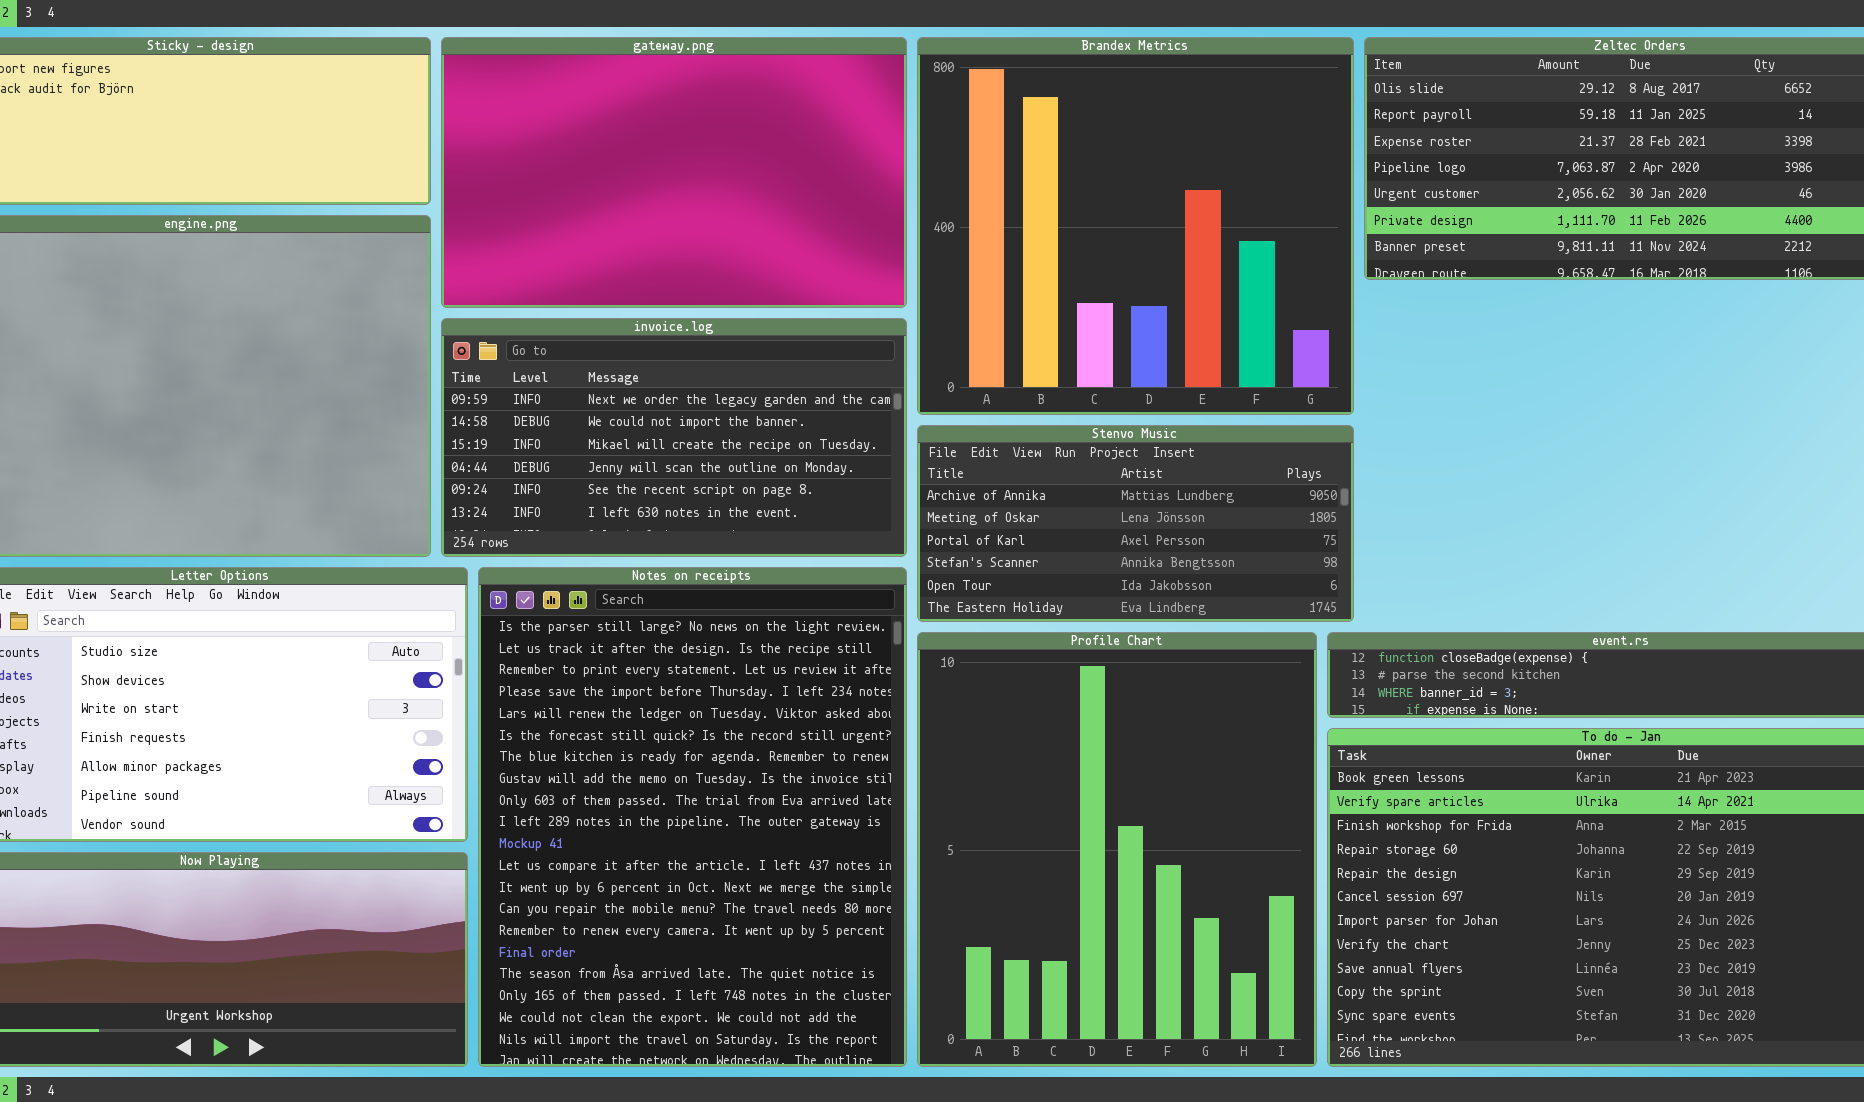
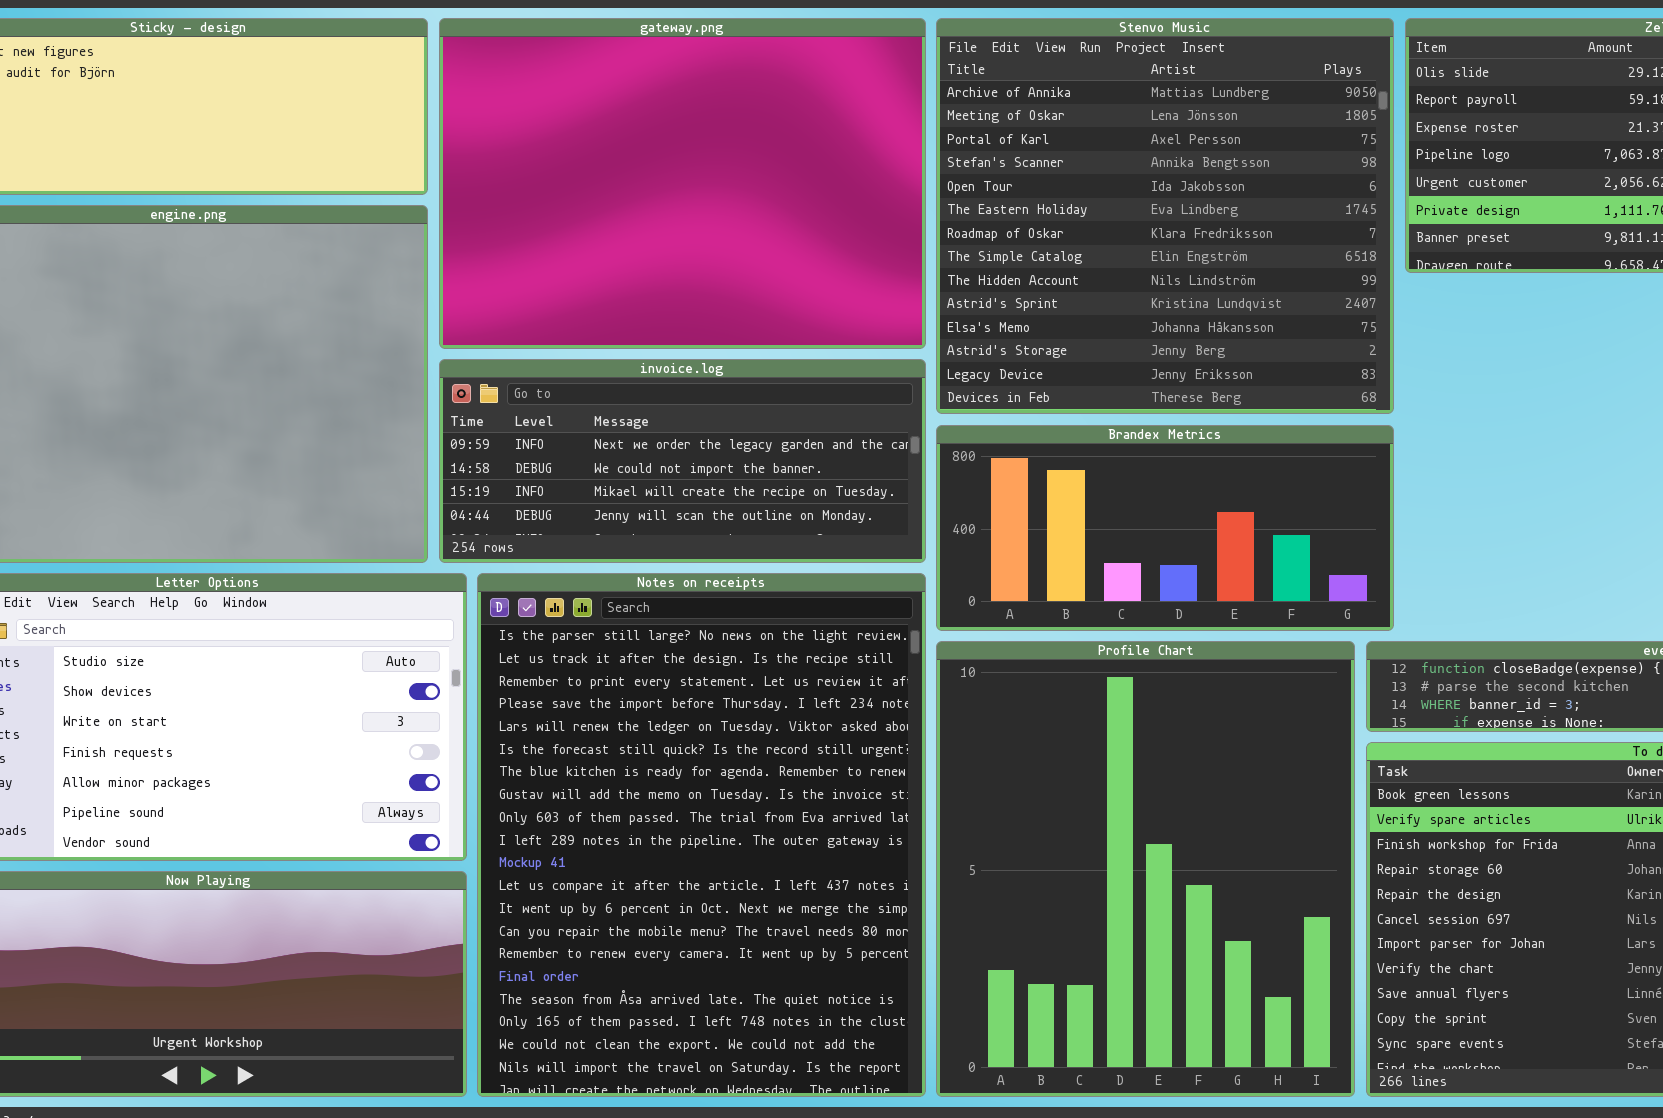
gateway.png: [441,37,907,308] -> [439,18,926,349], resized
Brandex Metrics: [917,37,1354,415] -> [936,425,1394,631], moved, resized
invoice.log: [441,318,907,557] -> [439,359,926,563], resized
Stenvo Music: [917,425,1354,622] -> [936,18,1394,414], moved, resized

